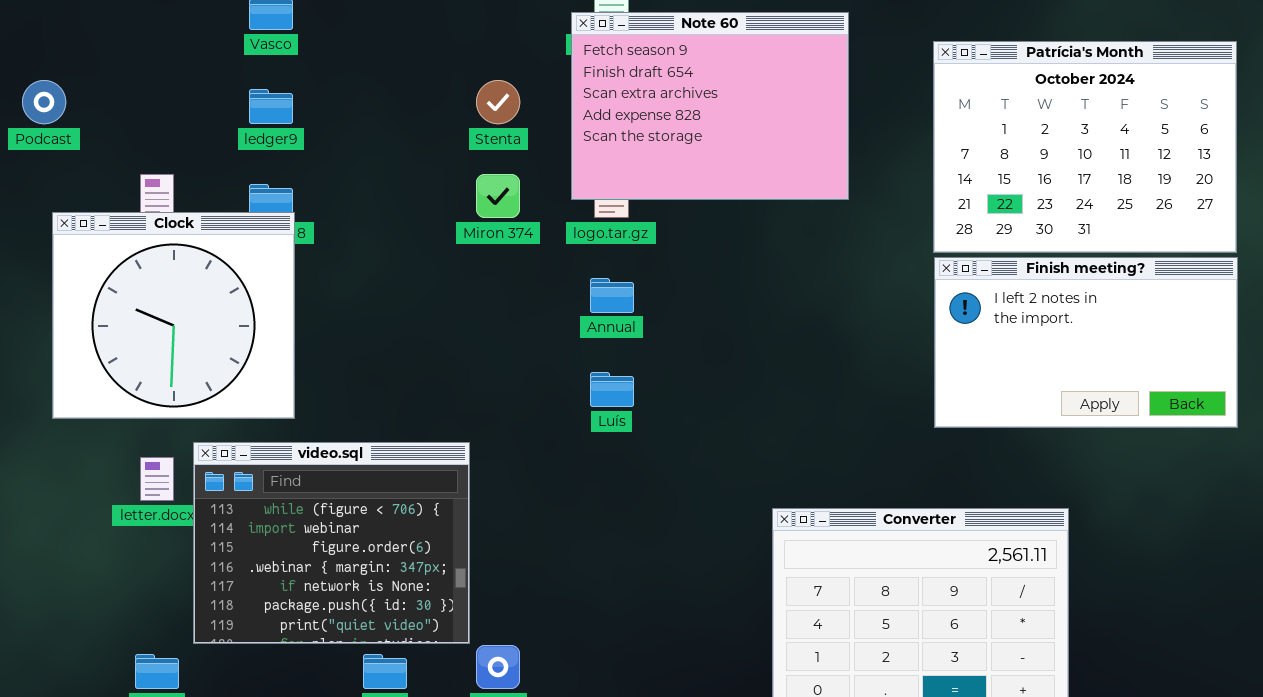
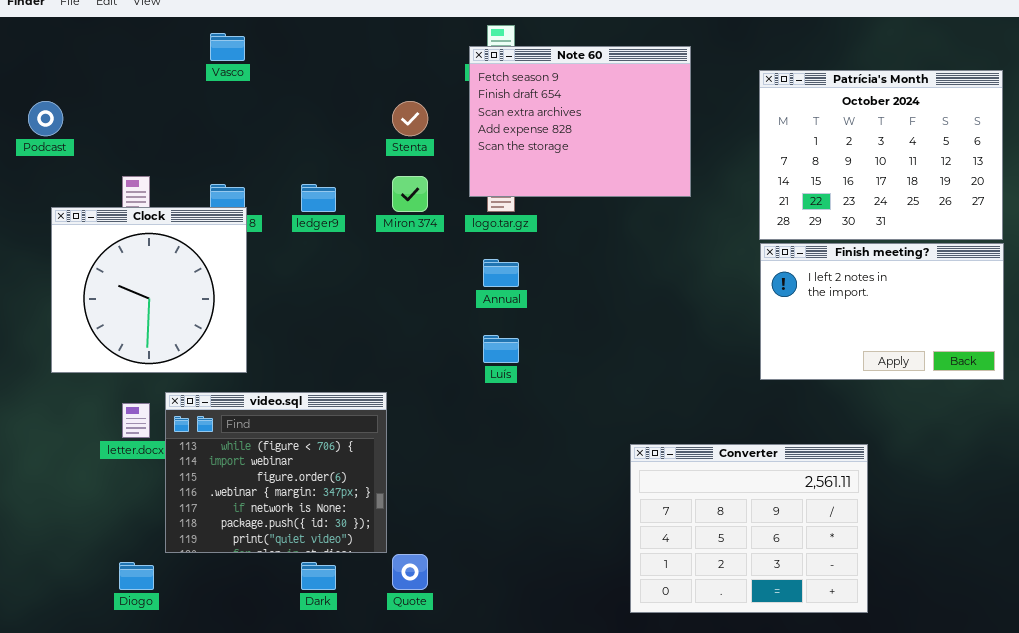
ledger9: [249,89,293,124] -> [301,184,336,212], moved

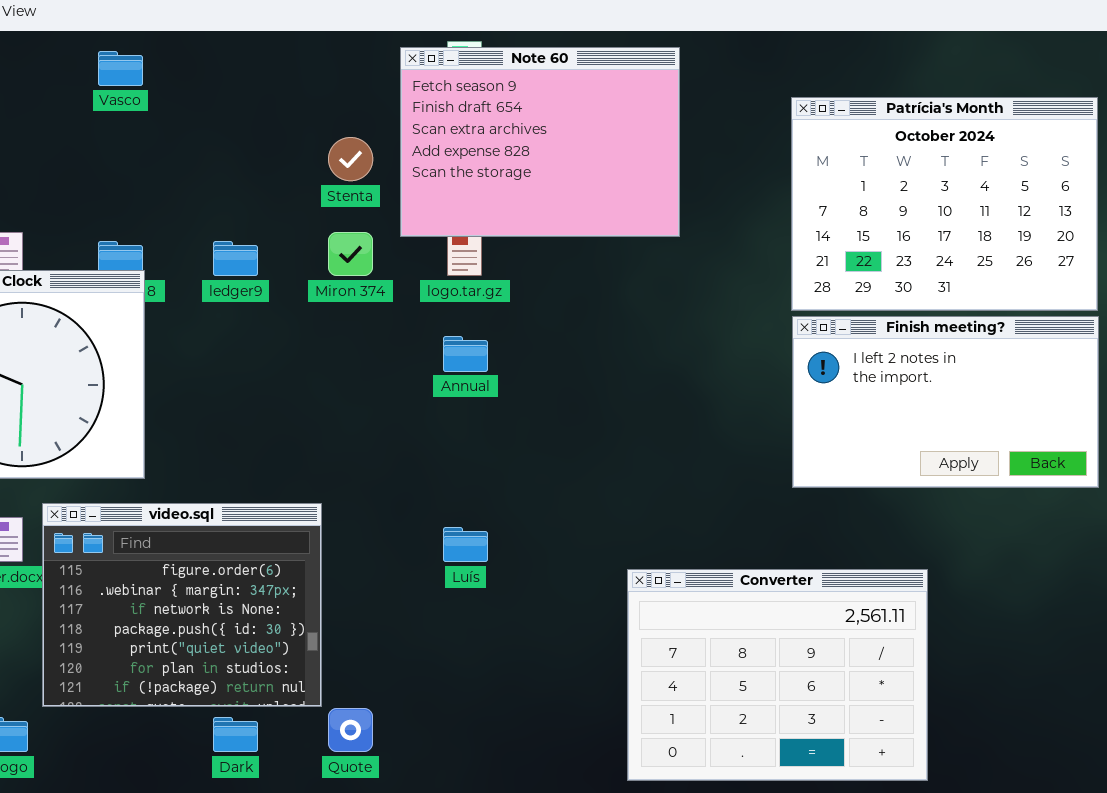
Note 60: [469,46,691,197] -> [400,47,680,237], moved
Luís: [483,335,519,363] -> [443,527,488,562], moved
video.sql: [165,392,387,553] -> [42,503,322,707], scrolled down 2 rows

